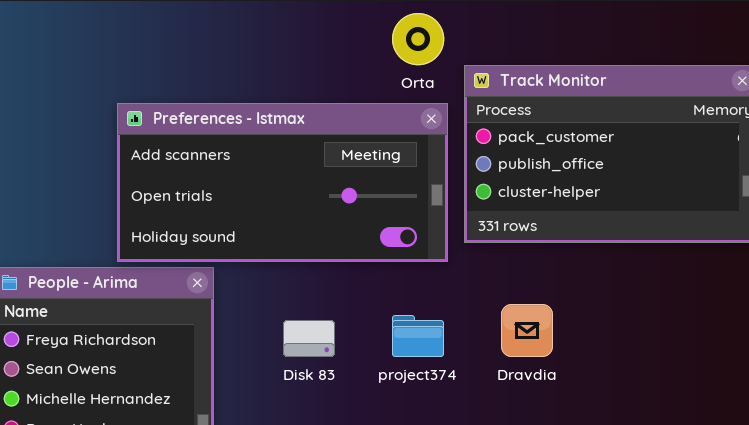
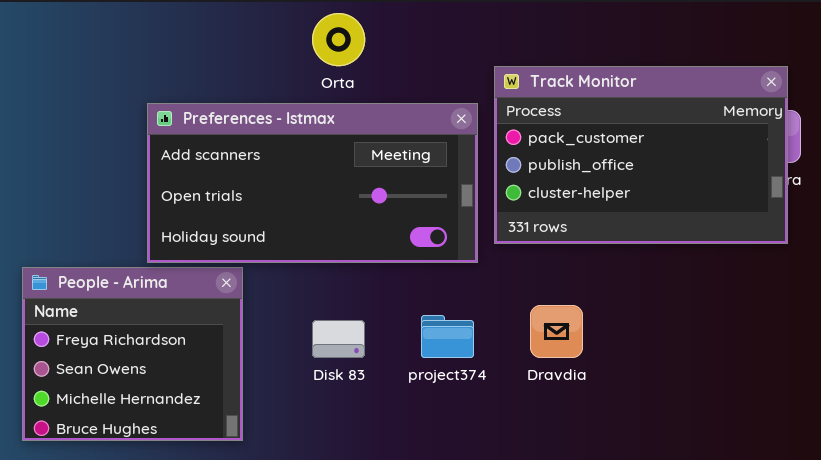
Orta: [392,13,444,65] -> [312,13,365,66], moved

